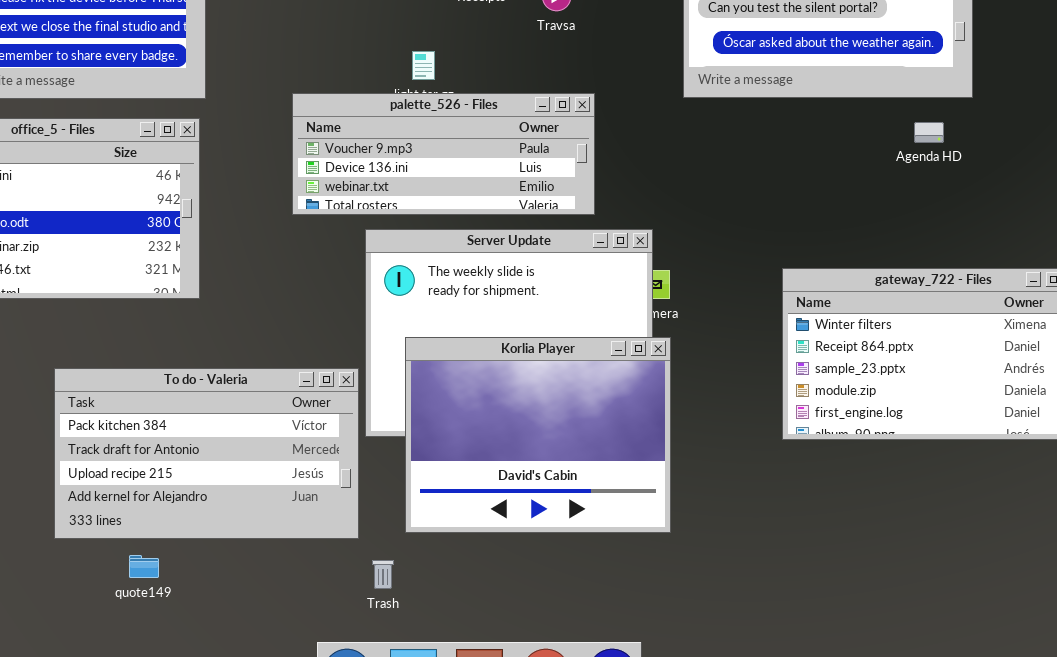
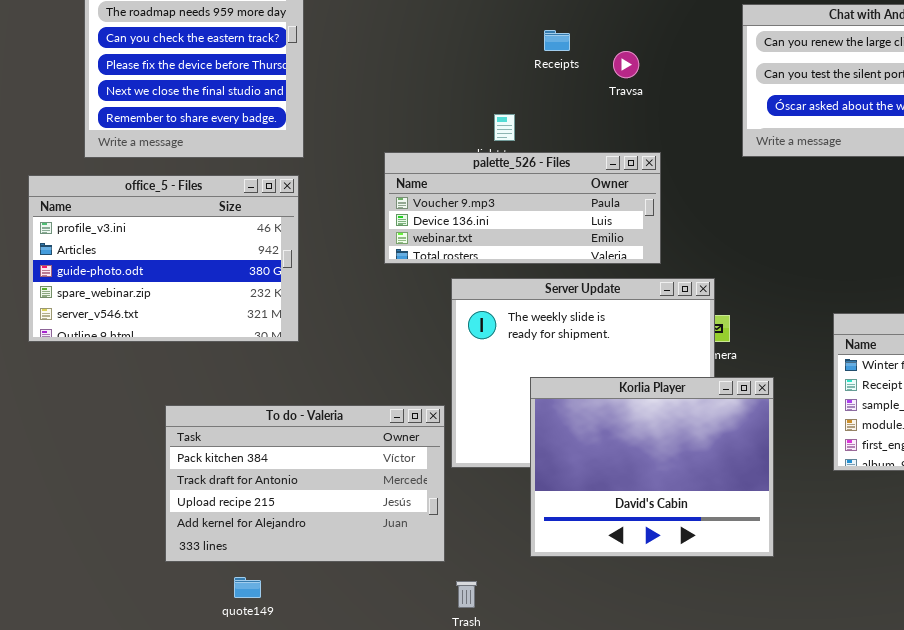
Korlia Player: [405,337,671,533] -> [530,377,774,557], moved

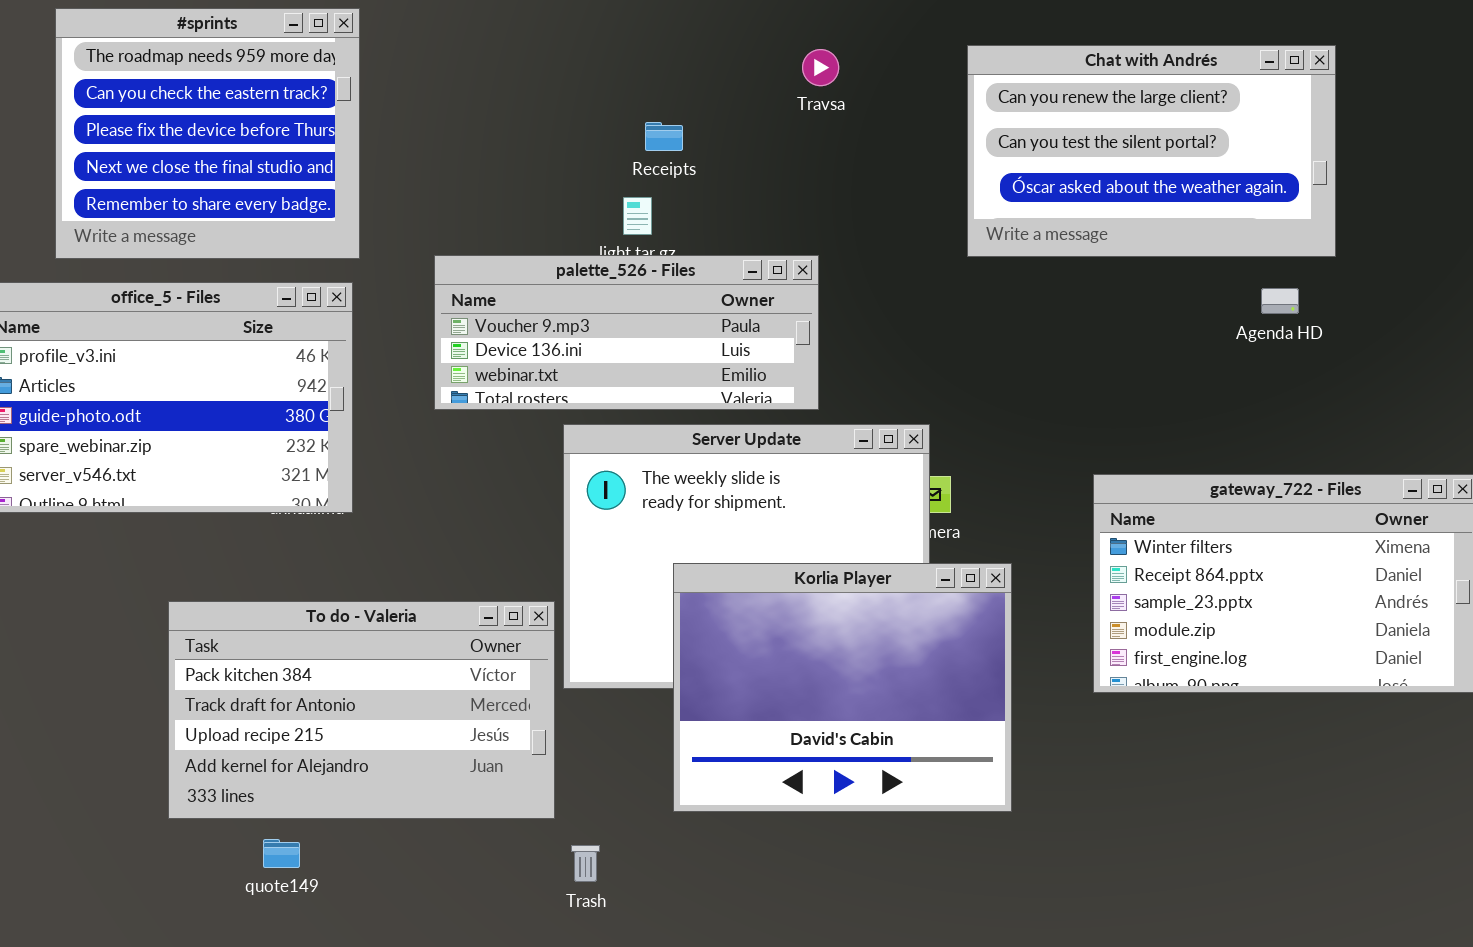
Receipts: [544,30,570,51] -> [645,122,683,151], moved
Travsa: [613,51,639,78] -> [802,49,839,86], moved
palette_526 - Files: [384,152,661,264] -> [434,255,819,410], moved

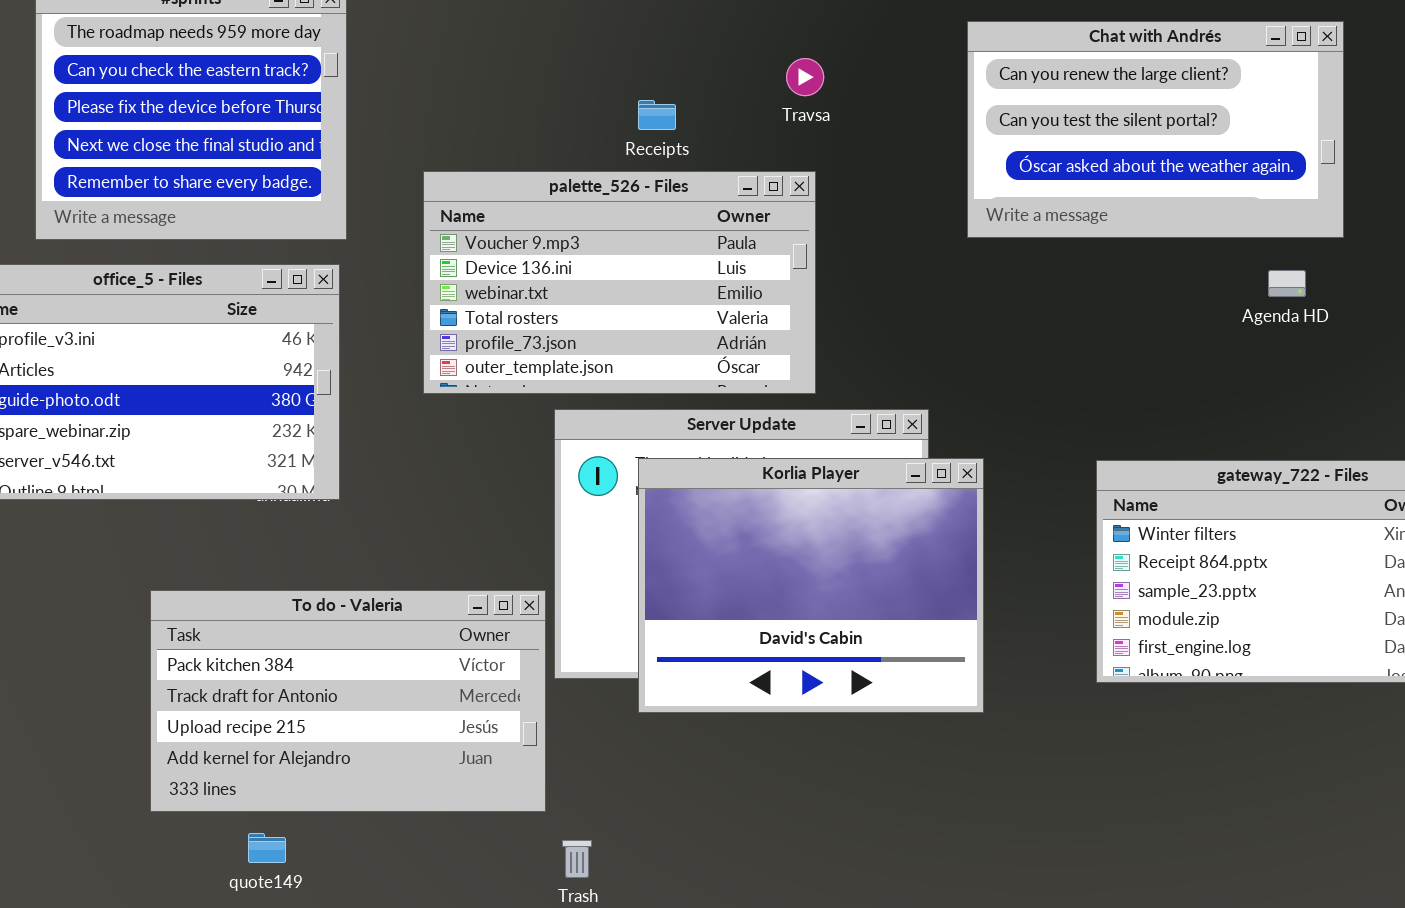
Travsa: [802,49,839,86] -> [786,58,824,96], moved
palette_526 - Files: [434,255,819,410] -> [423,171,816,394], resized
Korlia Player: [673,563,1012,812] -> [638,458,984,713], moved

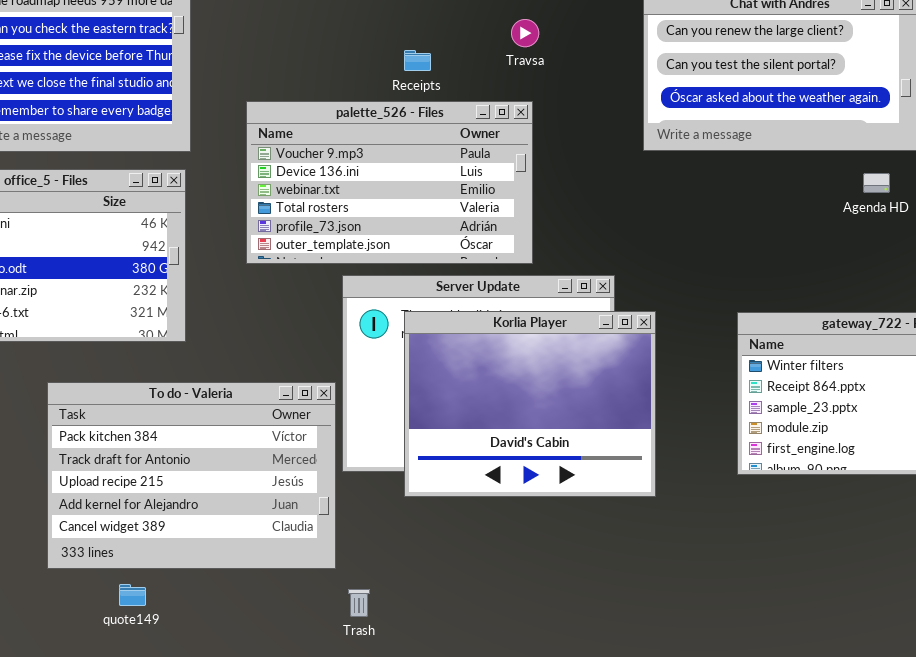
To do - Valeria: [150,590,546,812] -> [47,382,336,569], resized

